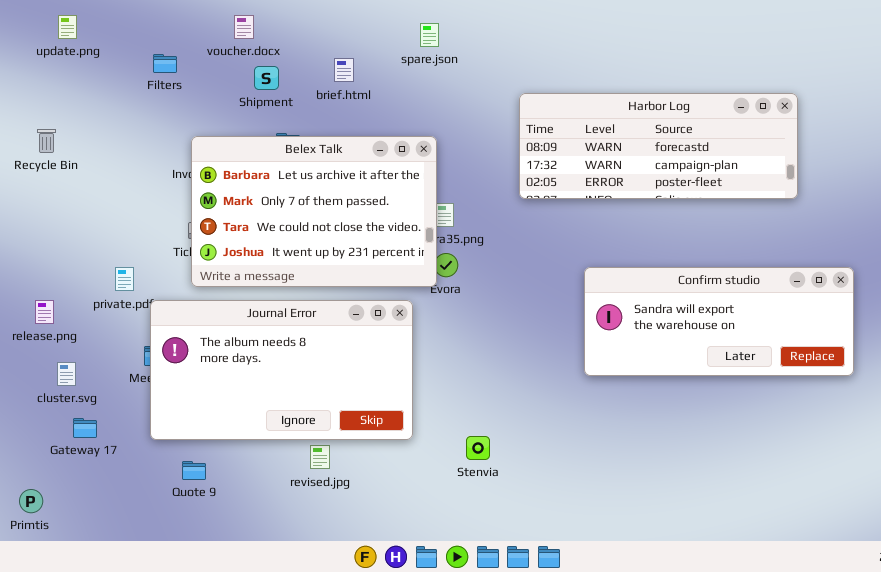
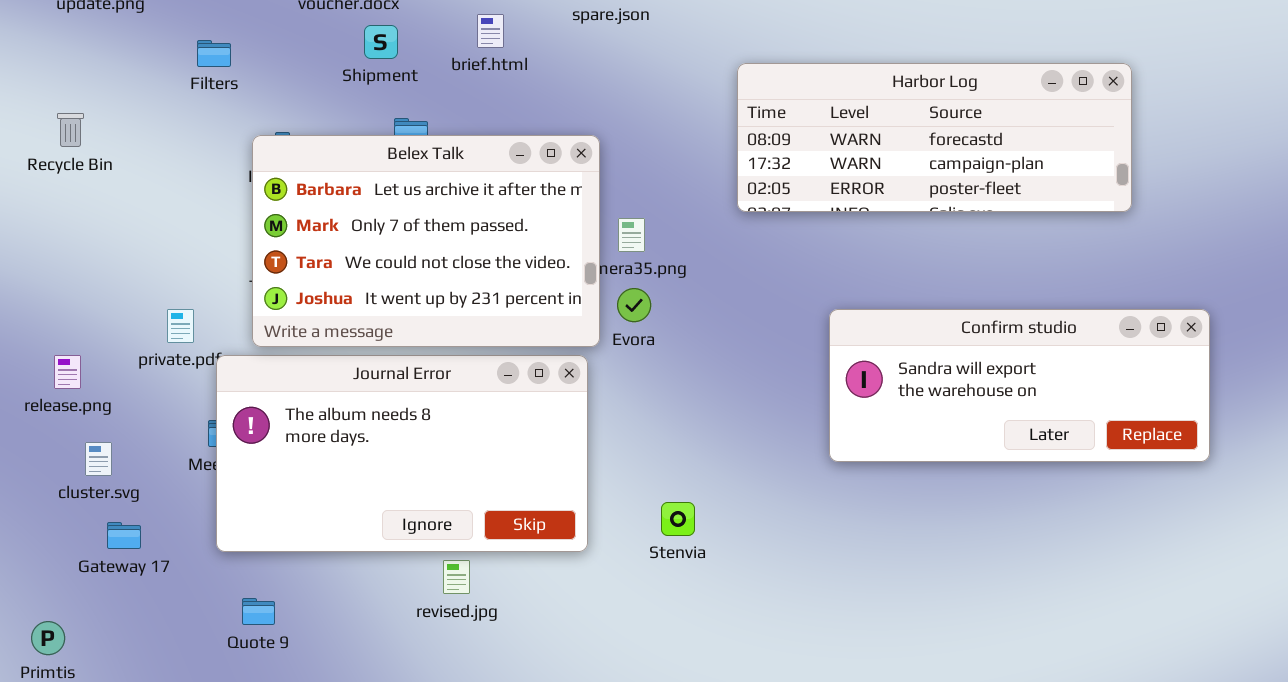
Filters: [153,54,177,73] -> [197,40,231,67], moved
Belex Talk: [191,136,437,287] -> [252,135,600,347], moved
Stenvia: [466,436,490,460] -> [661,502,695,536], moved
Quote 9: [182,461,206,480] -> [242,598,275,625], moved

